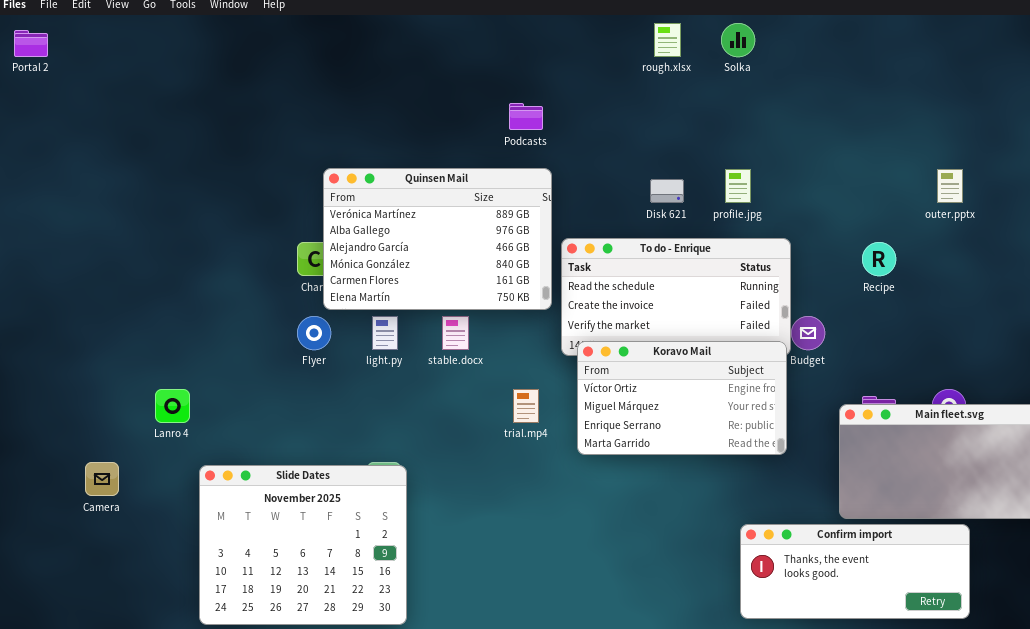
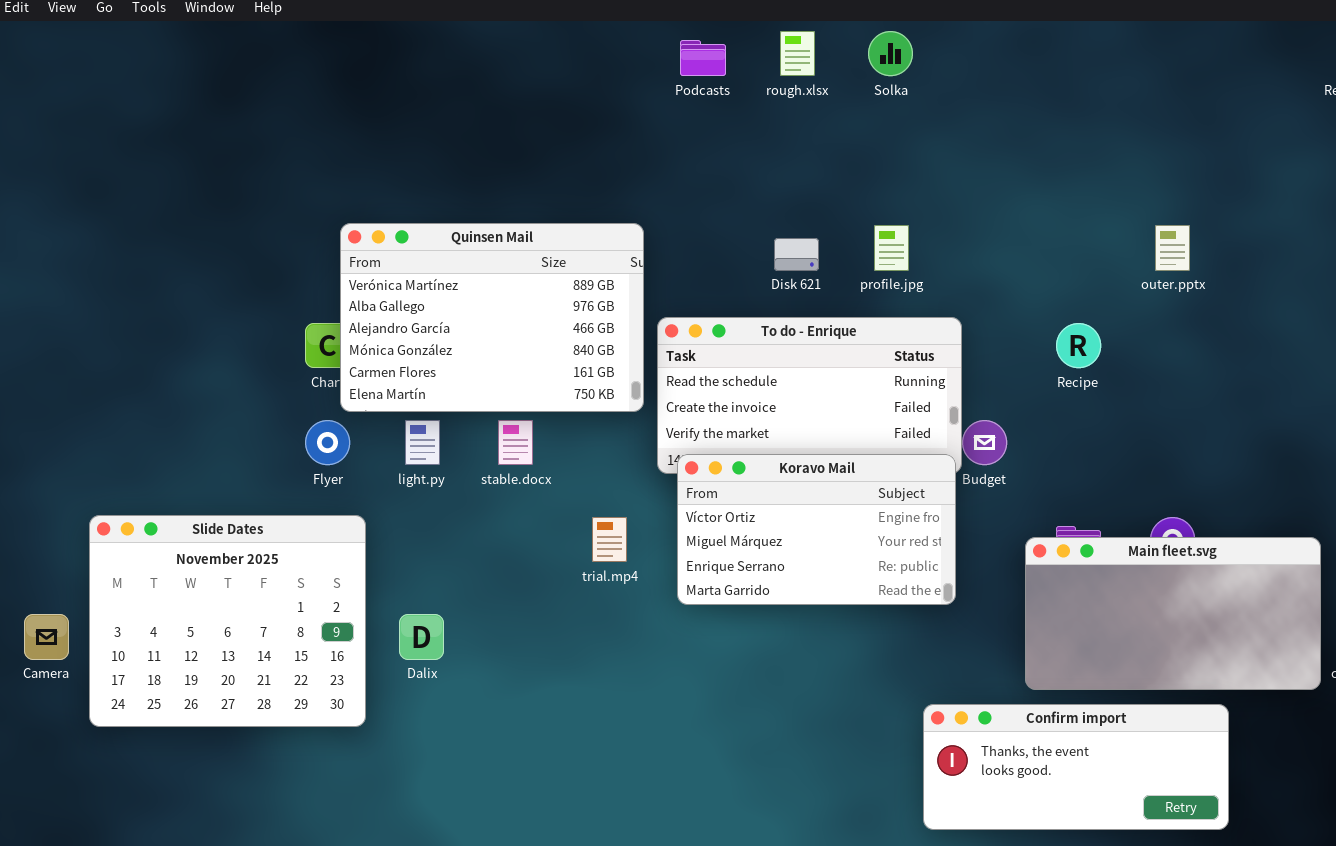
Podcasts: [509,103,543,130] -> [680,40,726,76], moved
Slide Dates: [199,465,407,625] -> [89,515,366,727], moved
Confirm import: [740,524,970,619] -> [923,704,1229,830], moved

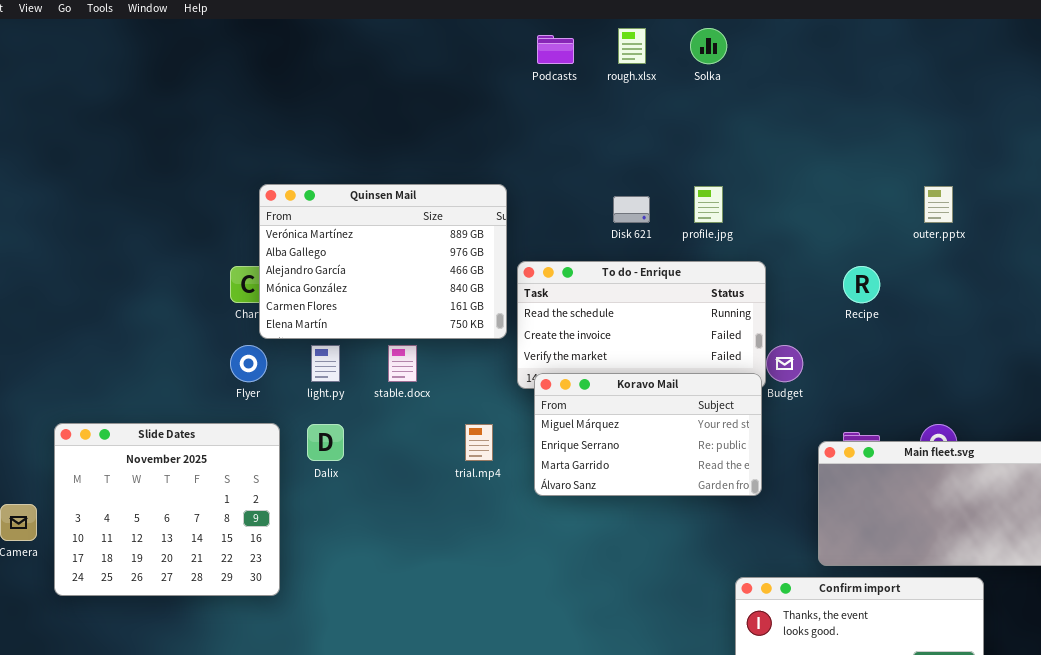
Koravo Mail: [677,454,956,605] -> [534,373,762,496], scrolled down 1 row
Dalix: [399,614,444,660] -> [307,424,344,461], moved

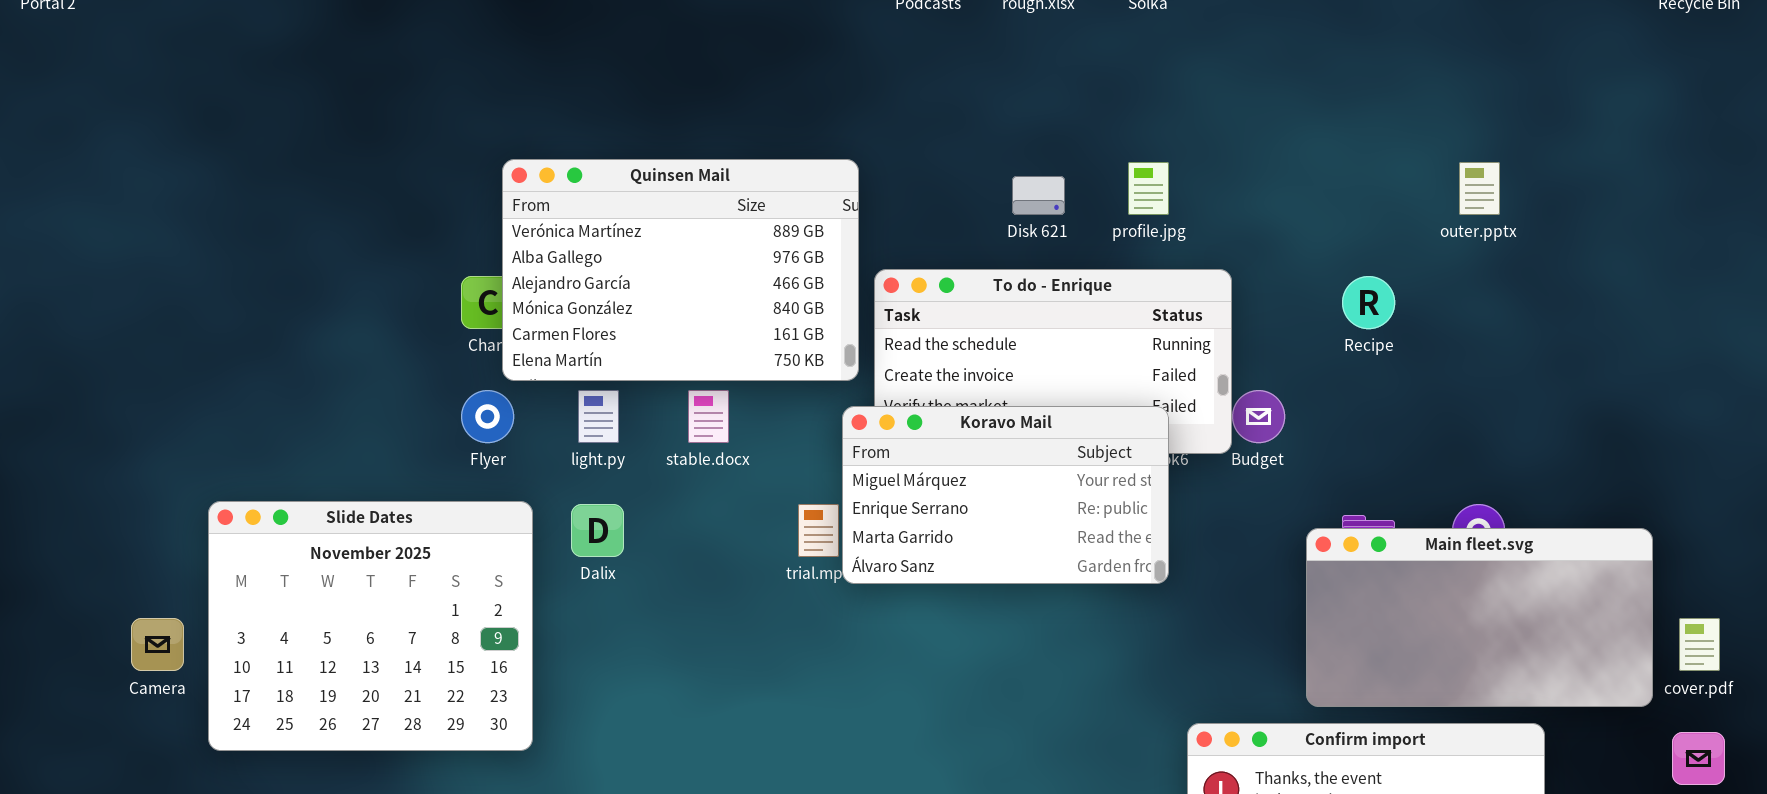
Koravo Mail: [534,373,762,496] -> [842,406,1169,584], moved

